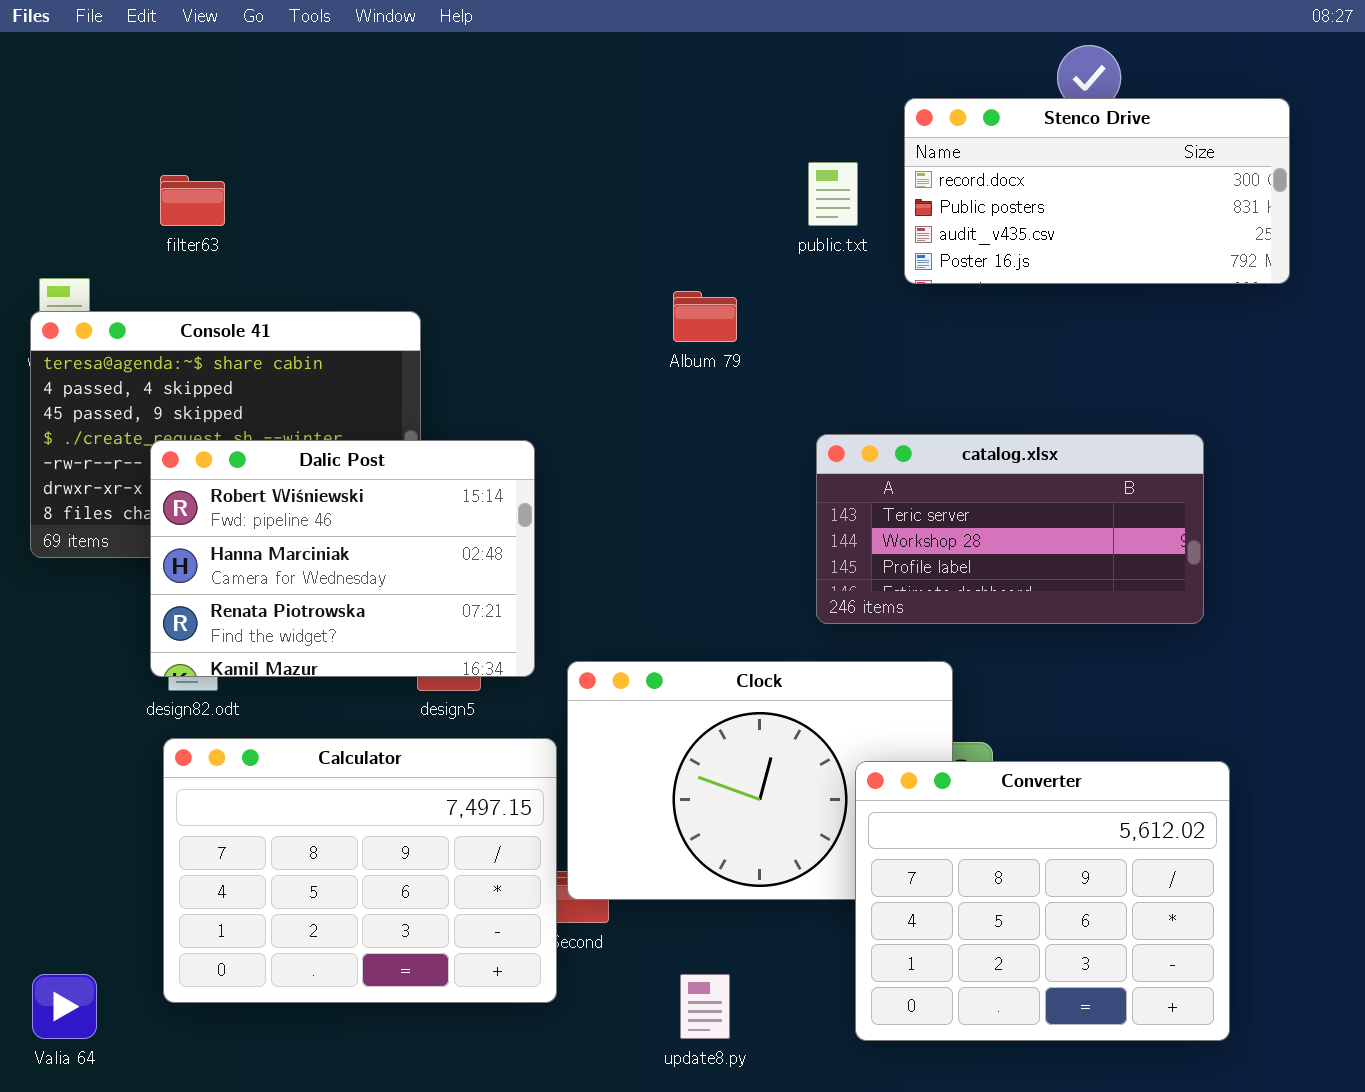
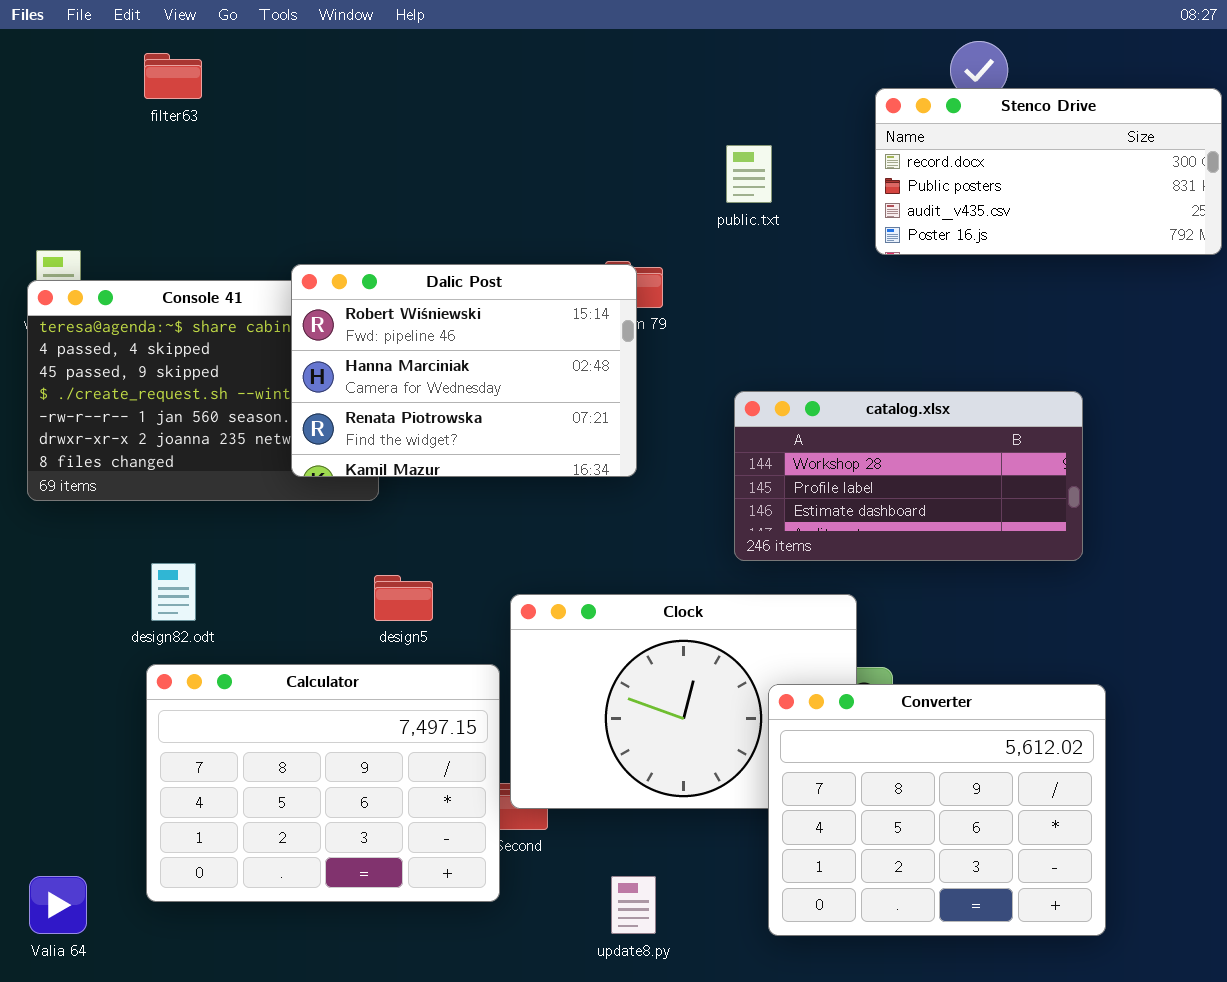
Stenco Drive: [904,98,1290,284] -> [875,88,1222,255], moved
filter63: [160,175,225,226] -> [144,53,202,99], moved
catalog.xlsx: [816,434,1204,624] -> [734,391,1083,561], scrolled down 1 row
Dalic Post: [150,440,535,677] -> [291,264,637,477], moved

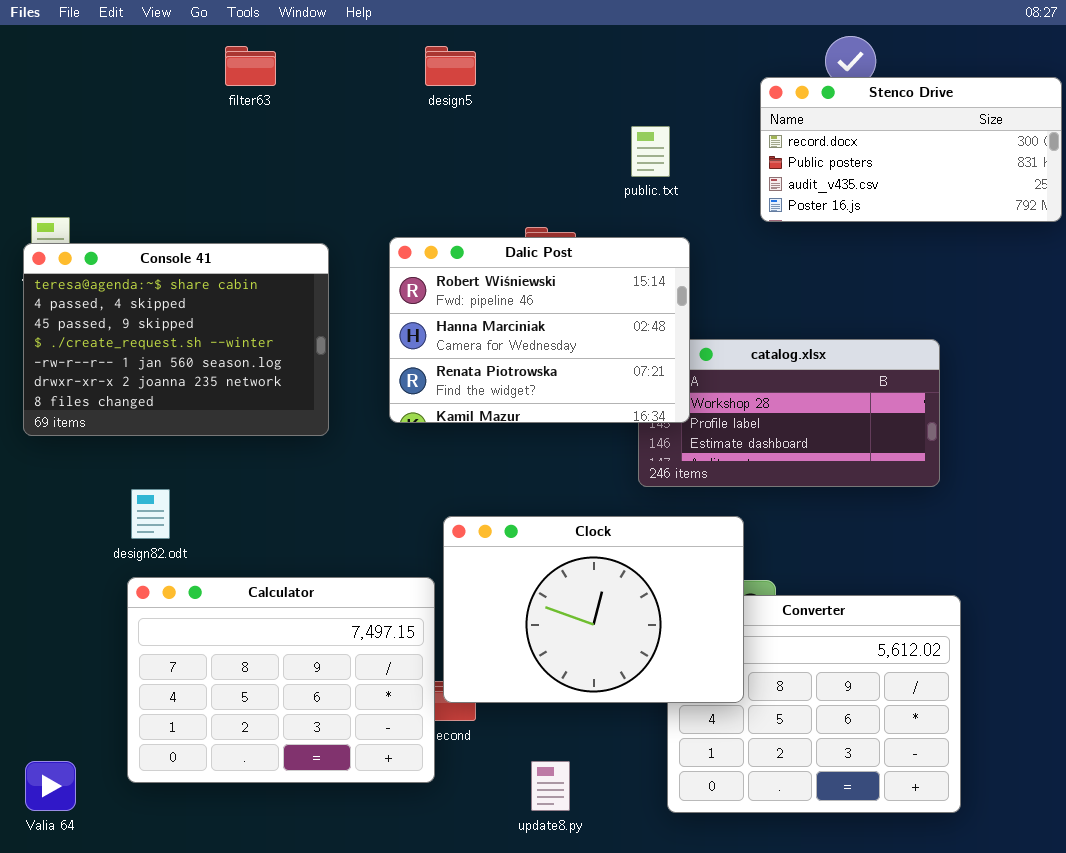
filter63: [144,53,202,99] -> [225,46,276,86], moved
Dalic Post: [291,264,637,477] -> [389,237,690,423], moved
design5: [374,575,433,621] -> [425,46,476,86], moved
Clock: [510,594,857,809] -> [443,516,744,703], raised

